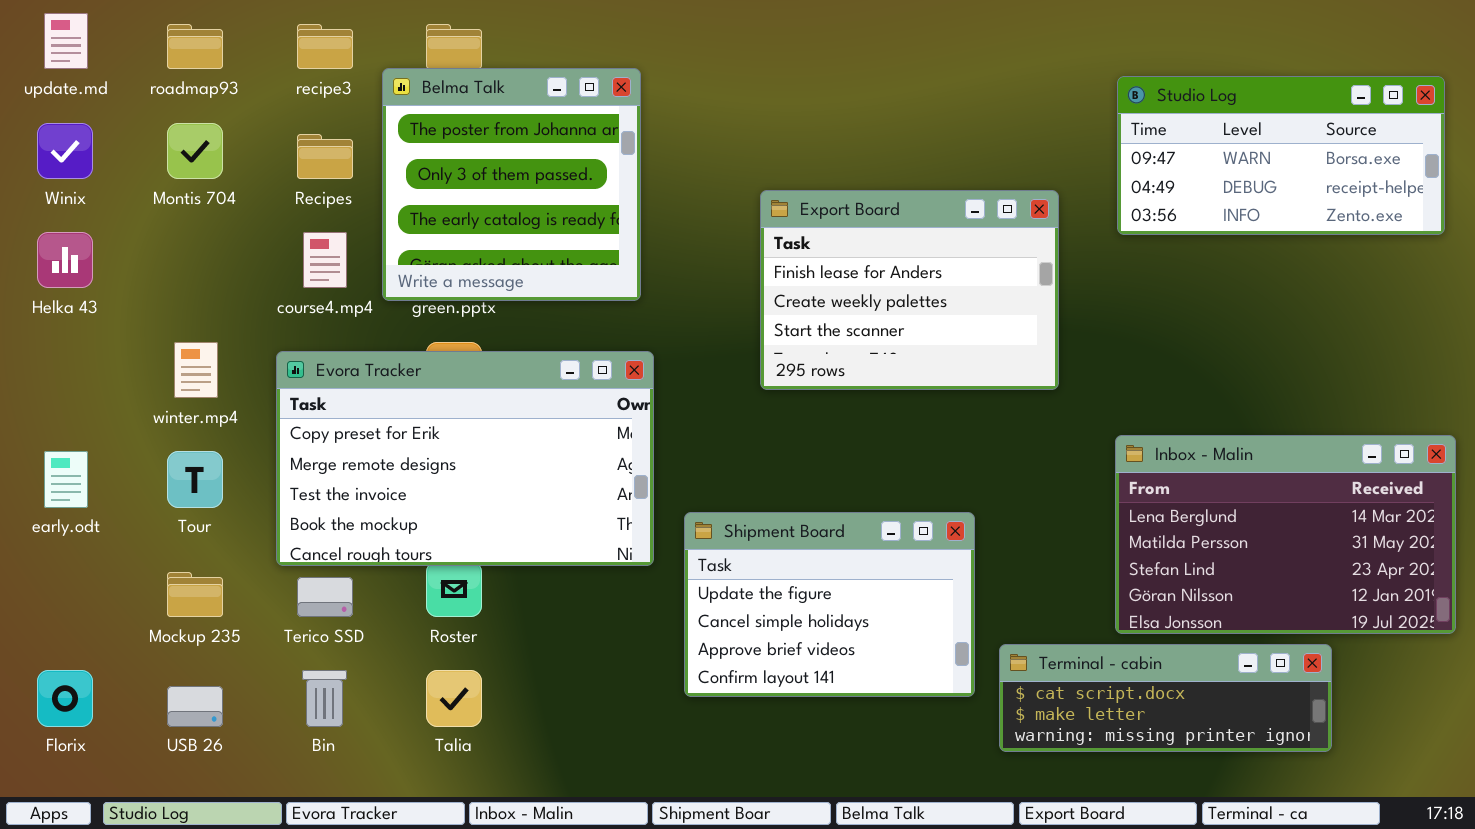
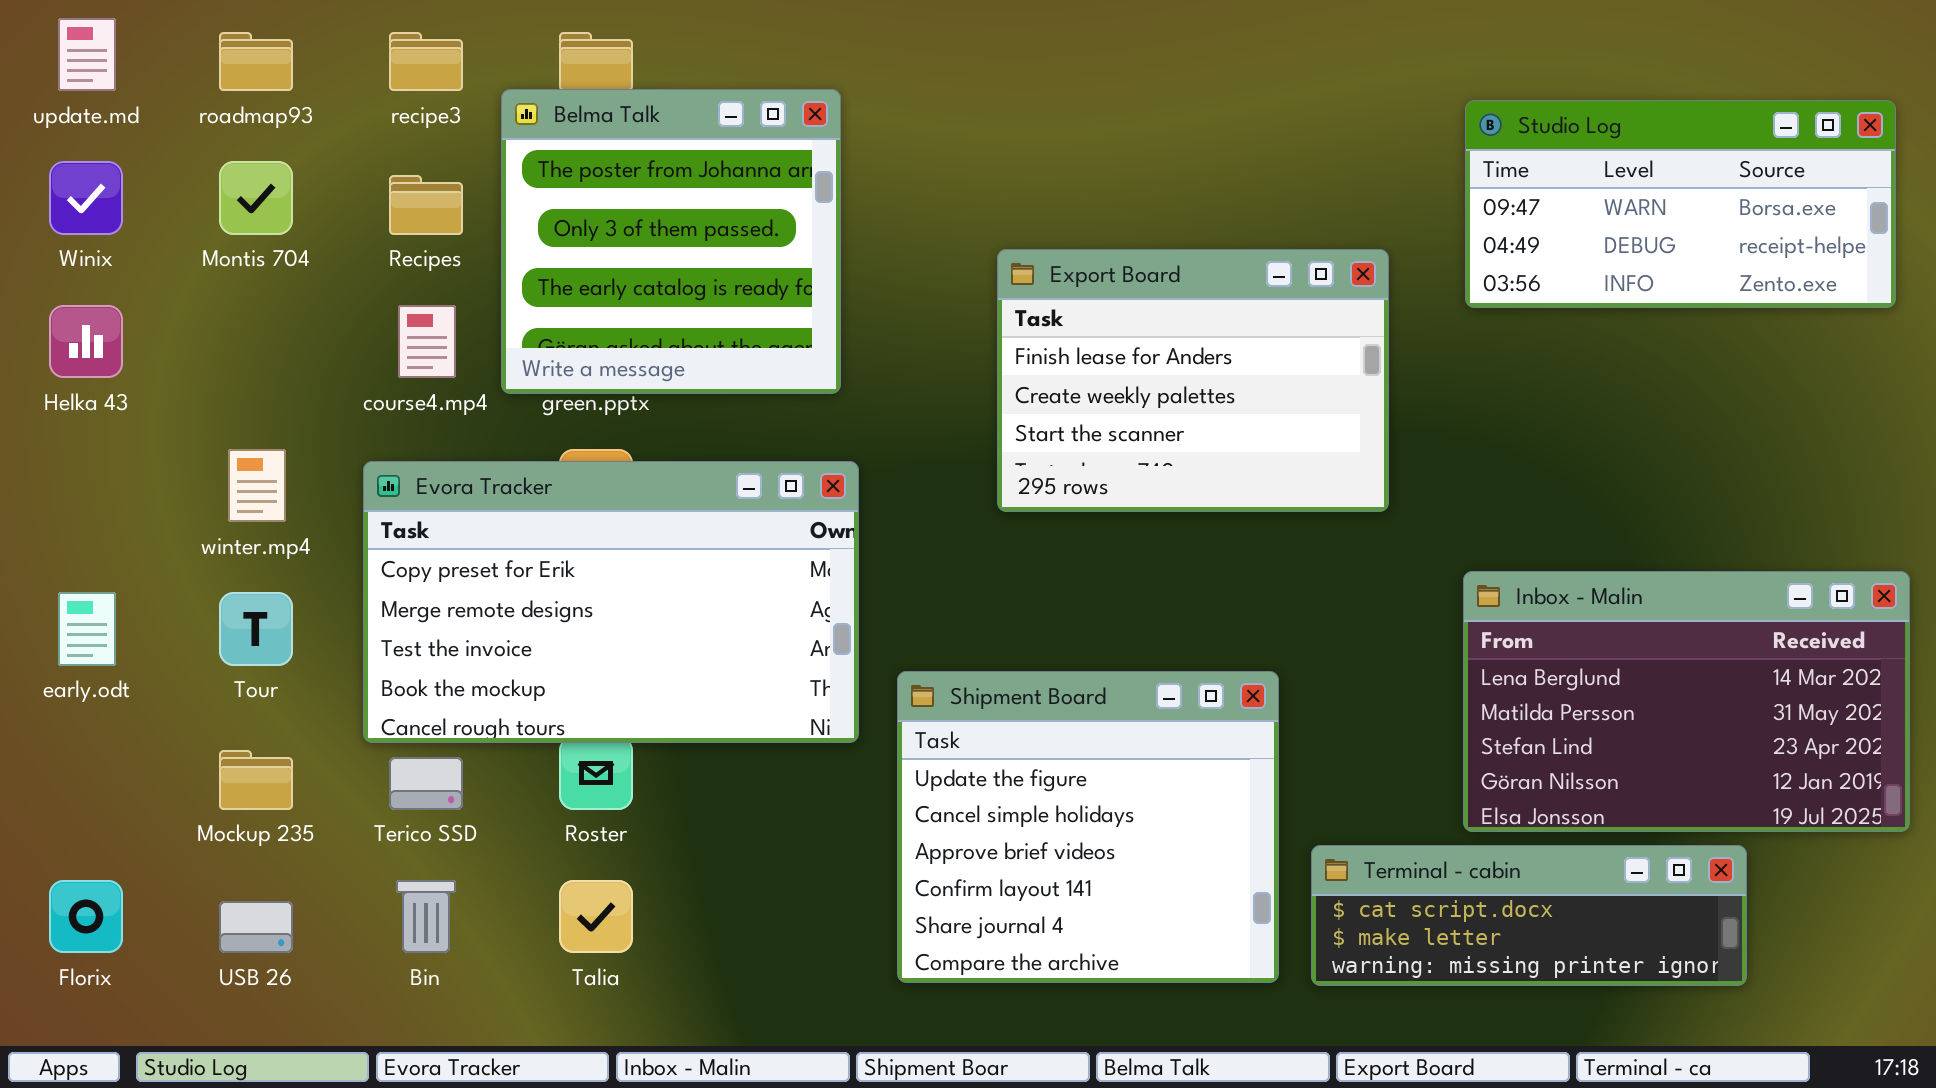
Shipment Board: [684,512,975,697] -> [897,671,1279,983], resized

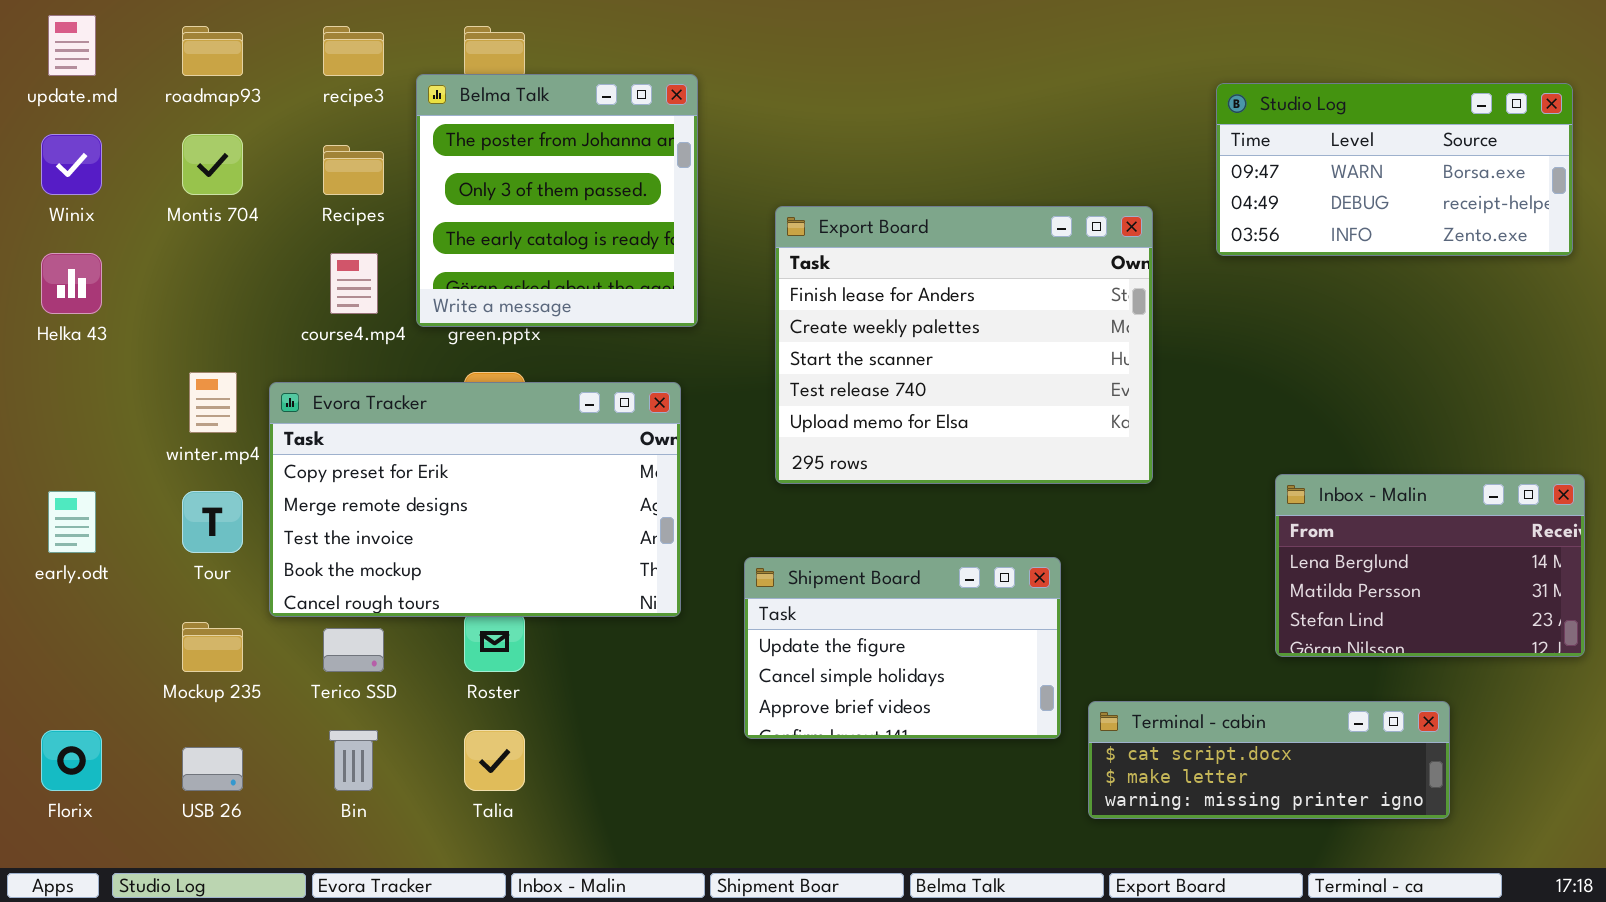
Export Board: [997,249,1389,512] -> [775,206,1153,484], resized
Evora Tracker: [363,461,859,743] -> [269,382,681,617], moved
Inbox - Malin: [1463,571,1910,832] -> [1275,474,1585,657], resized
Shipment Board: [897,671,1279,983] -> [744,557,1061,739], resized

